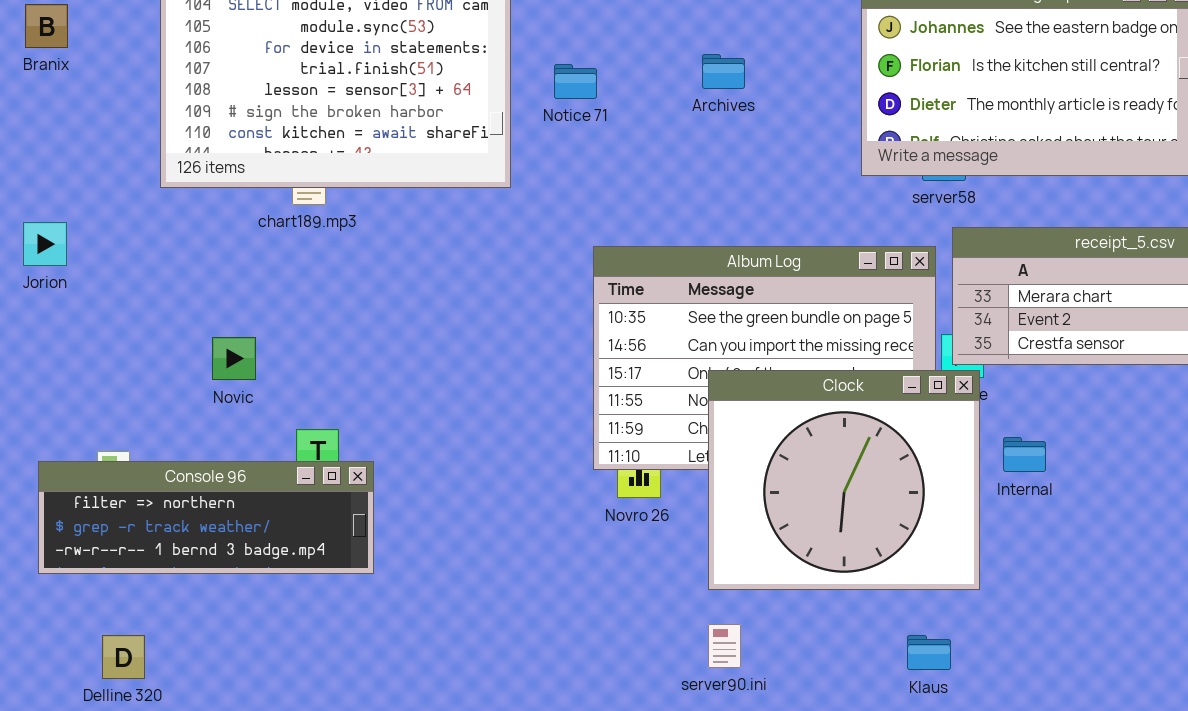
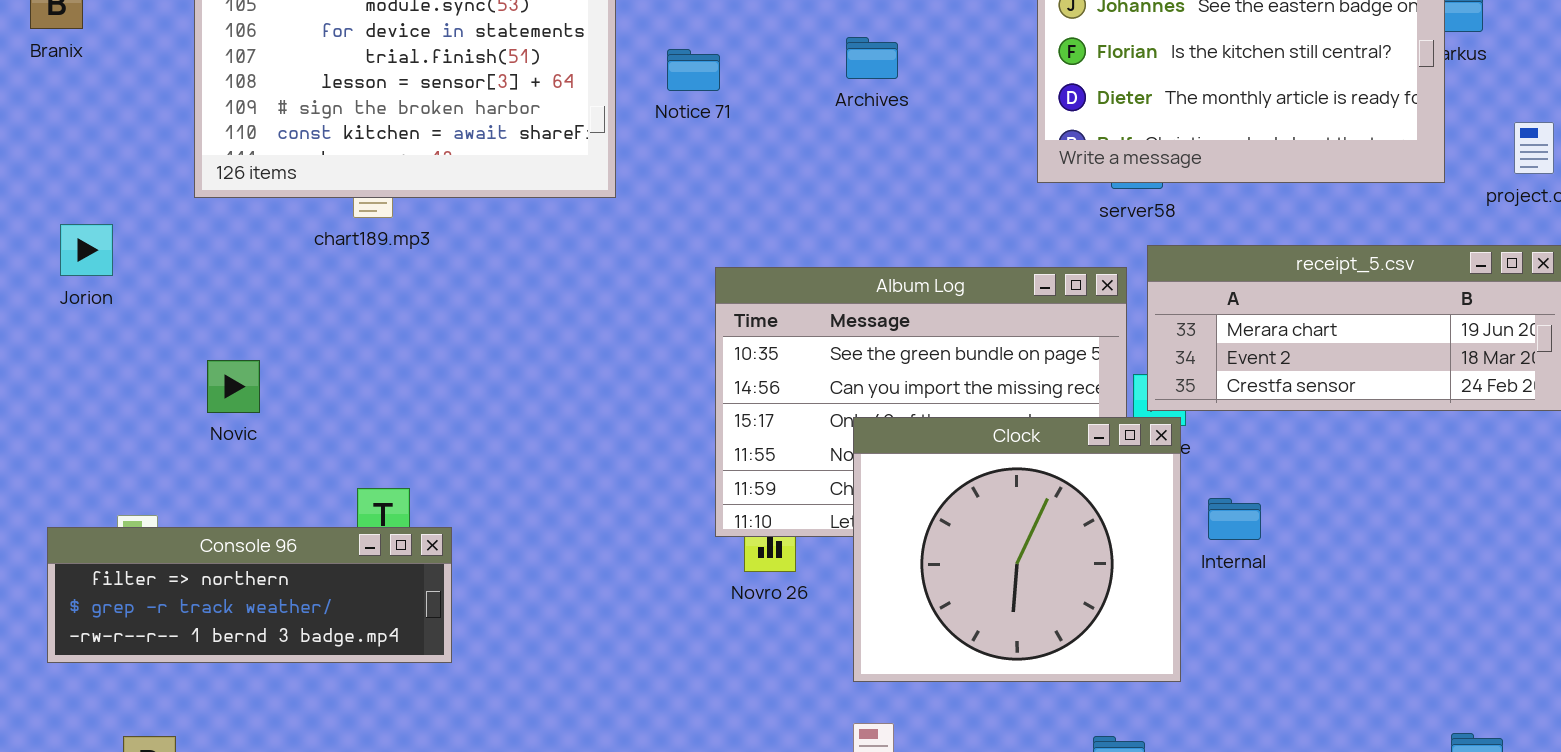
Jorion: [23,222,67,266] -> [60,224,113,276], moved
Novic: [212,337,256,380] -> [207,360,260,413], moved

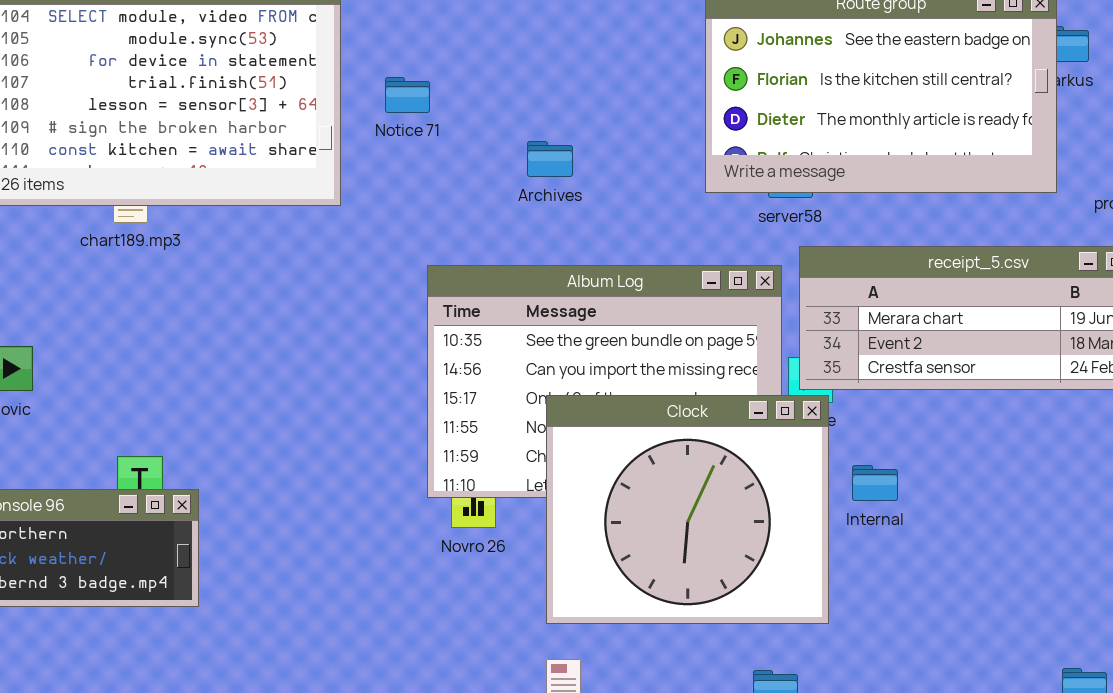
Archives: [846,37,898,79] -> [527,141,573,177], moved

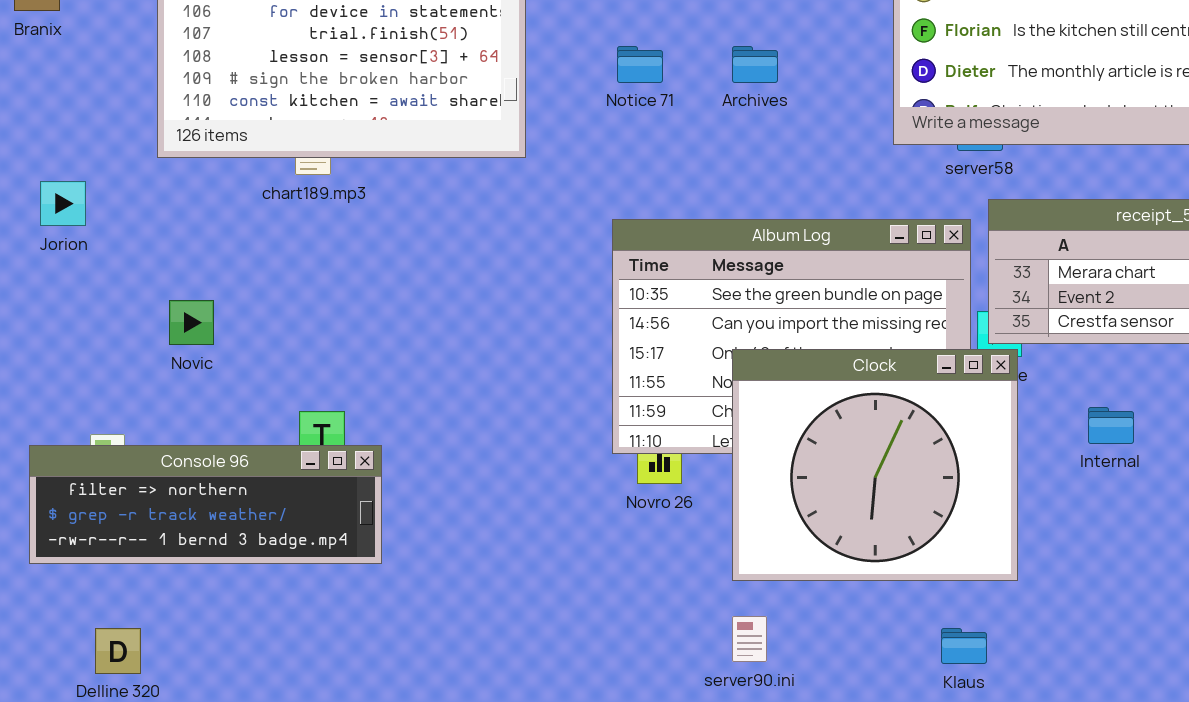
Notice 71: [385,77,430,113] -> [617,46,663,83], moved
Archives: [527,141,573,177] -> [732,46,778,83], moved
Internal: [852,465,898,501] -> [1088,407,1134,444], moved

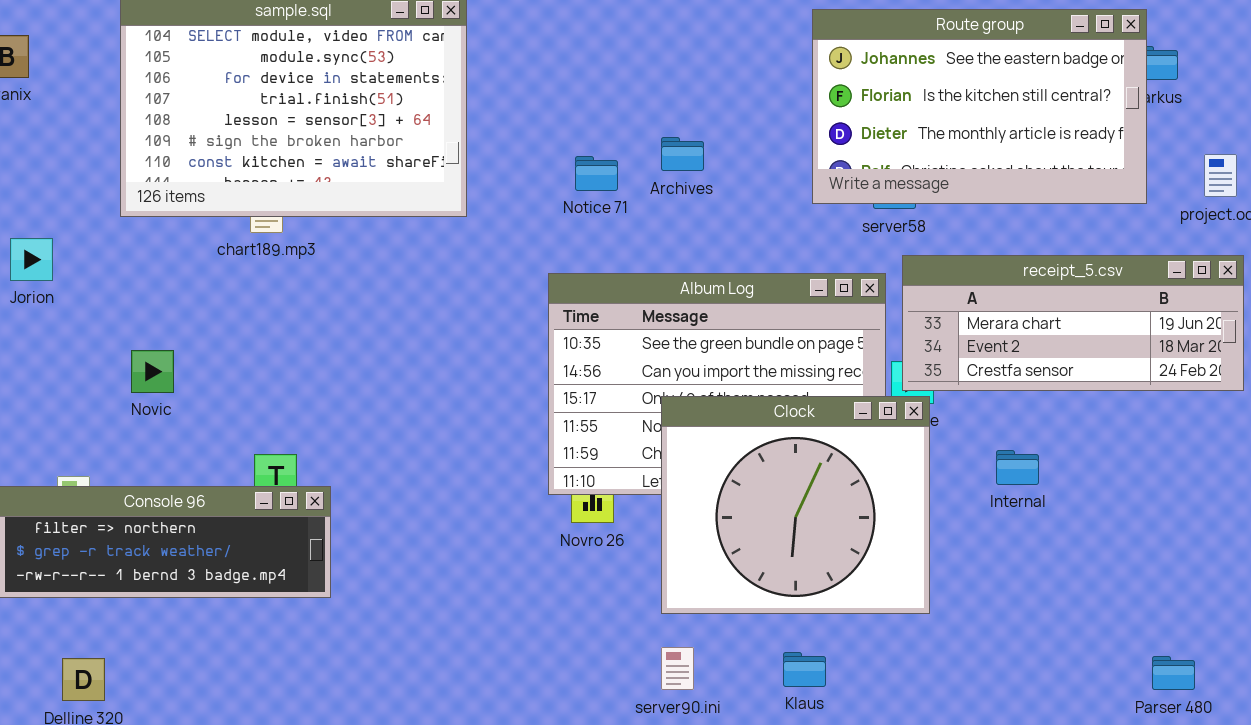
Notice 71: [617,46,663,83] -> [575,156,618,191], moved
Archives: [732,46,778,83] -> [661,137,704,171], moved
Klaus: [941,628,987,664] -> [783,652,826,687], moved

